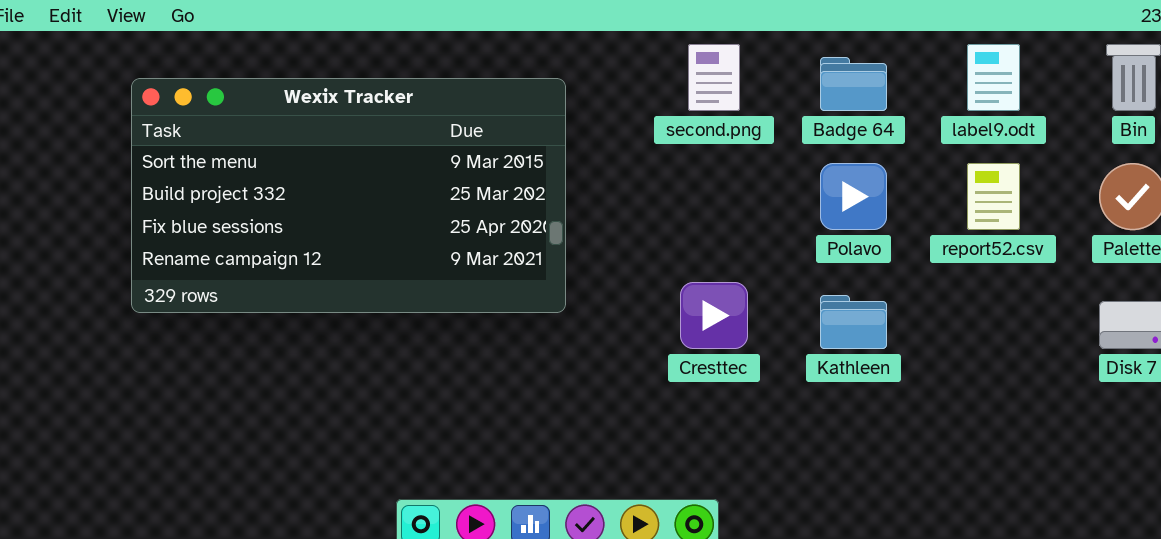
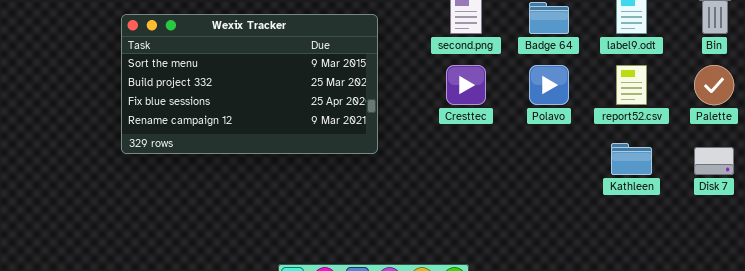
Cresttec: [680,282,748,349] -> [446,65,486,105], moved
Kathleen: [820,295,887,349] -> [611,143,652,175], moved

